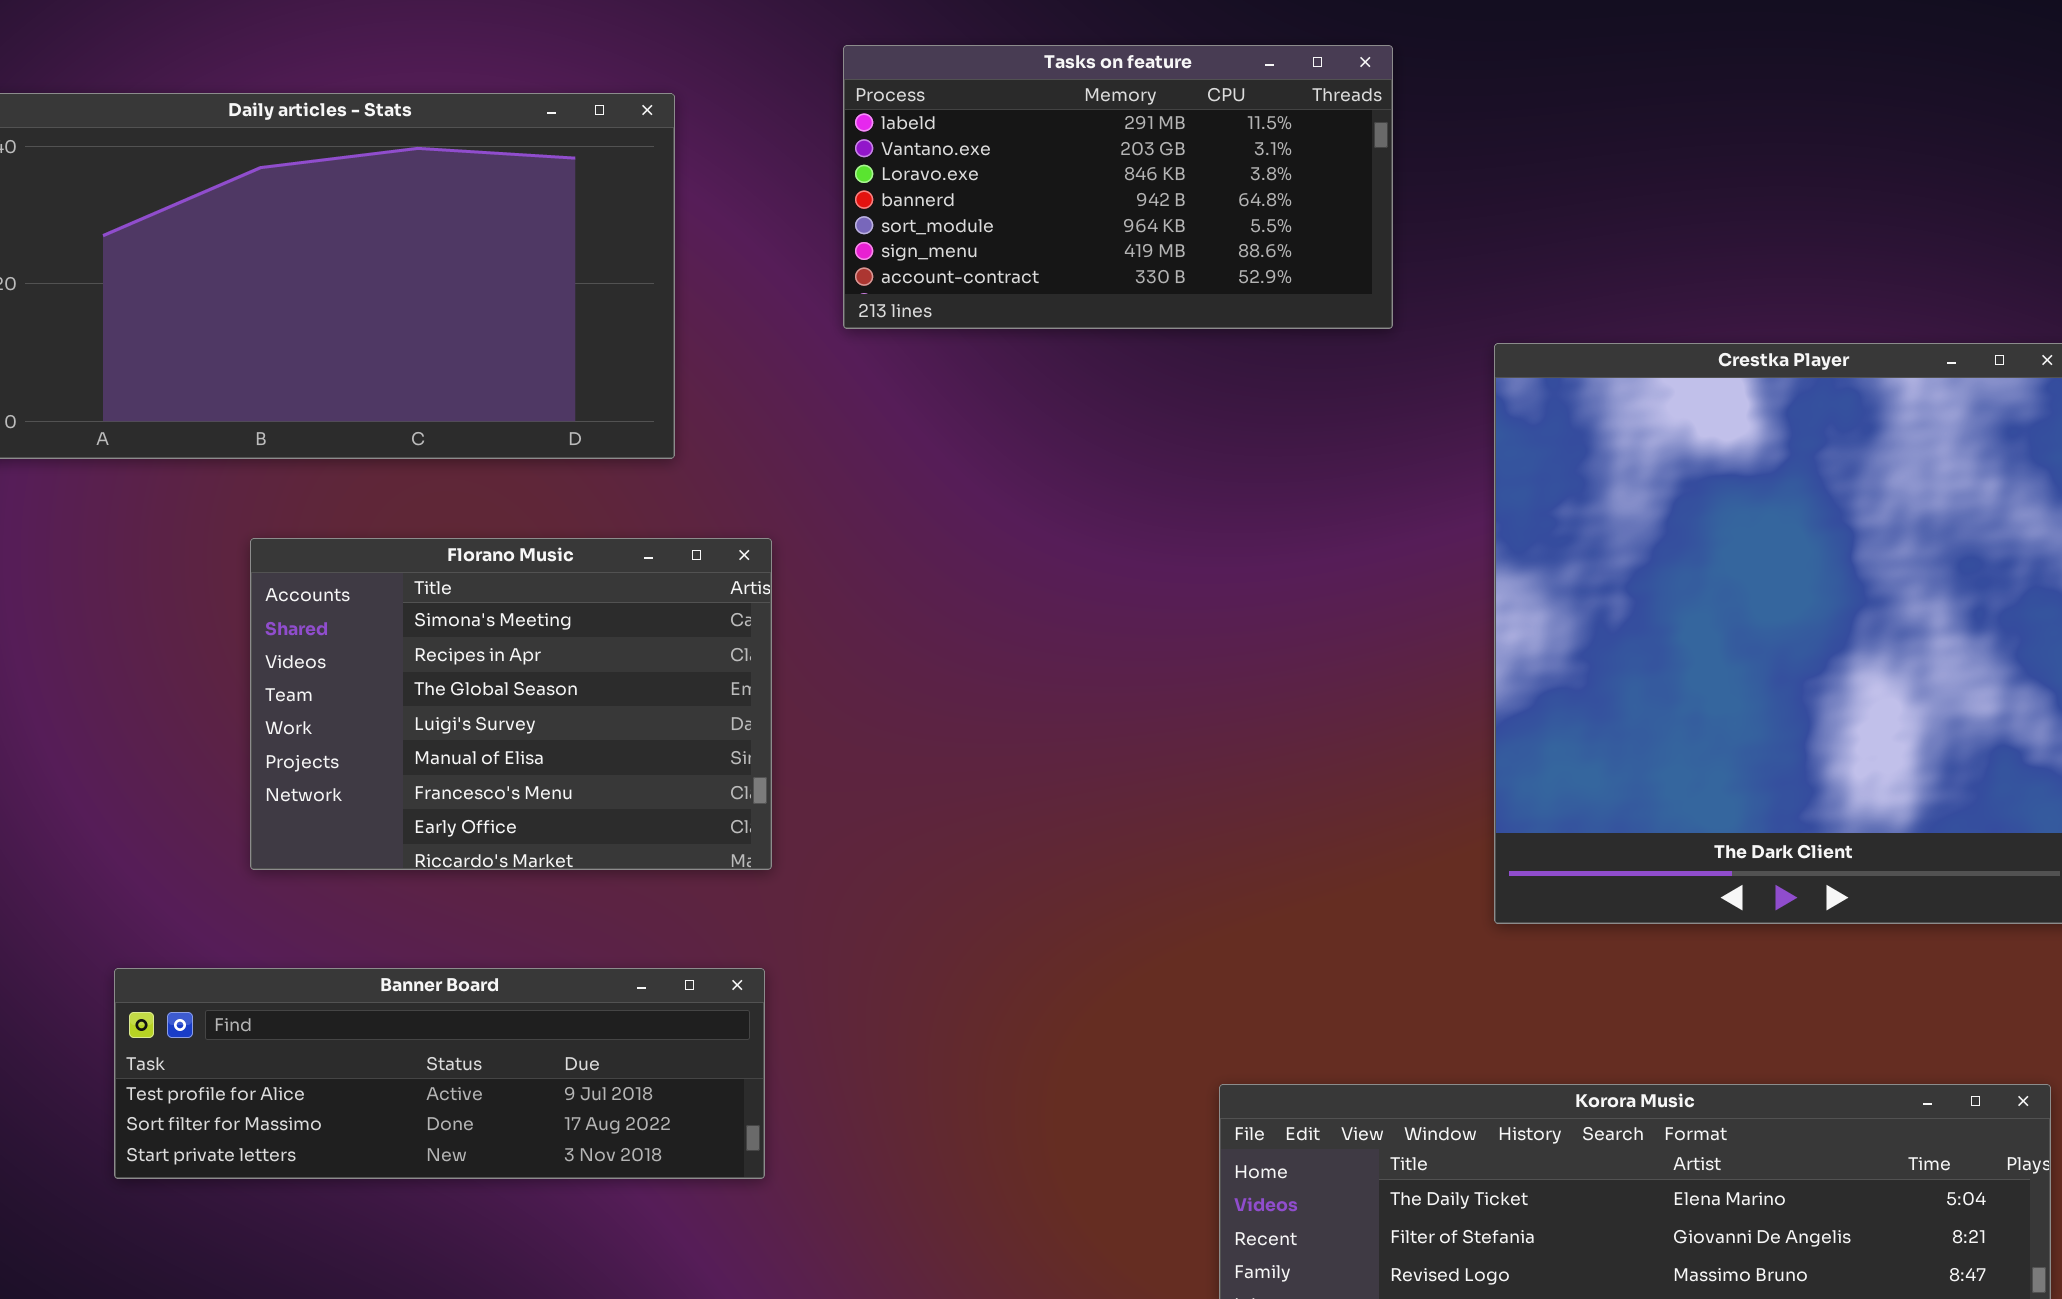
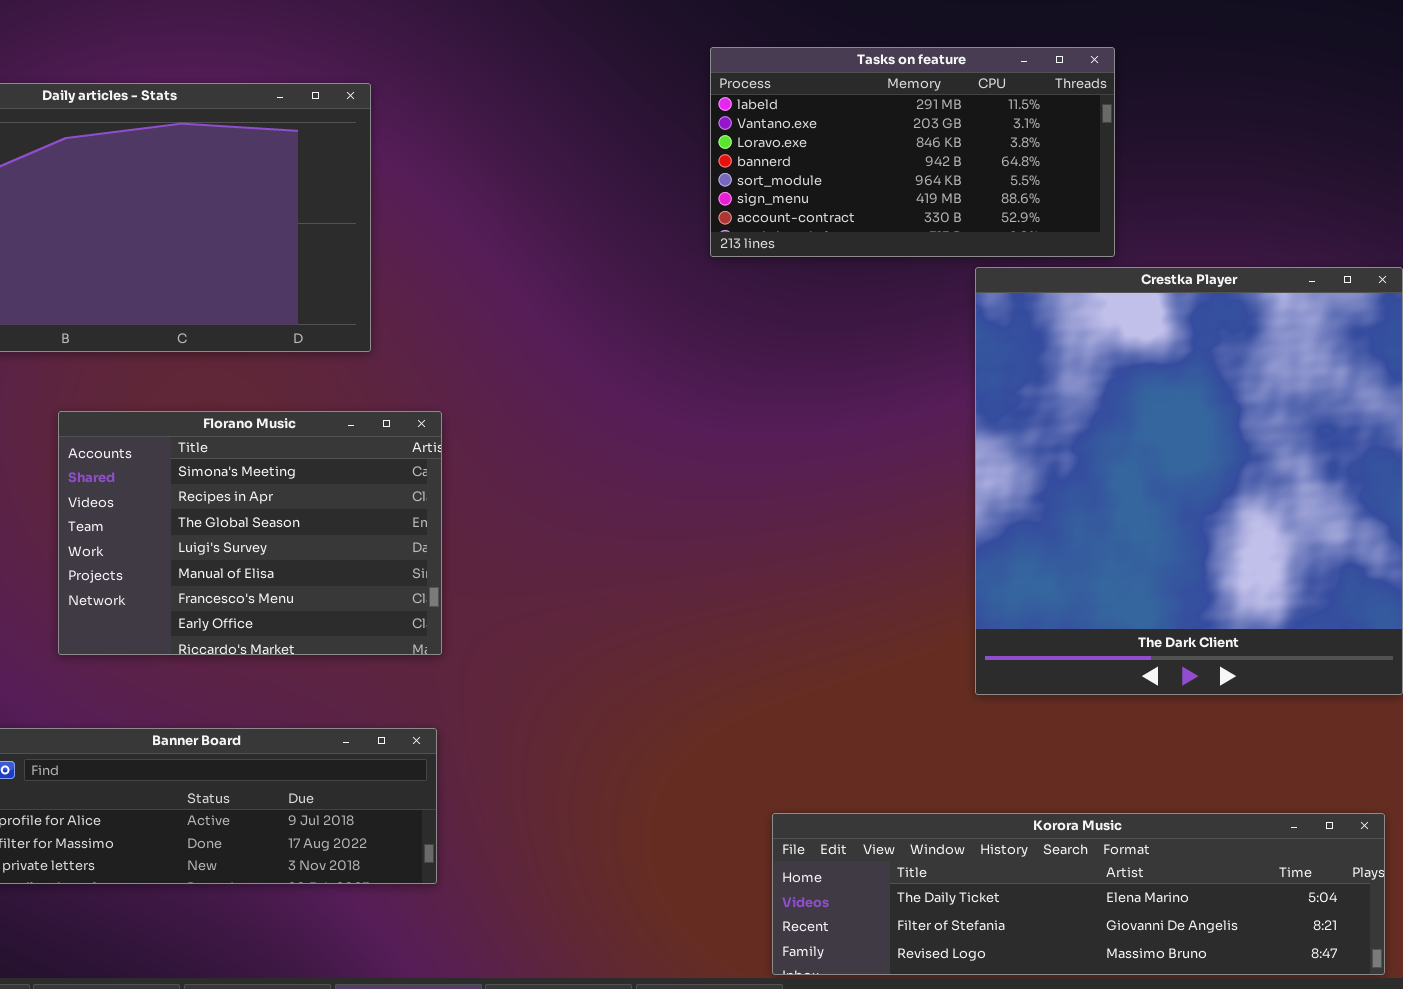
Tasks on feature: [843,45,1393,329] -> [710,47,1115,257], moved

